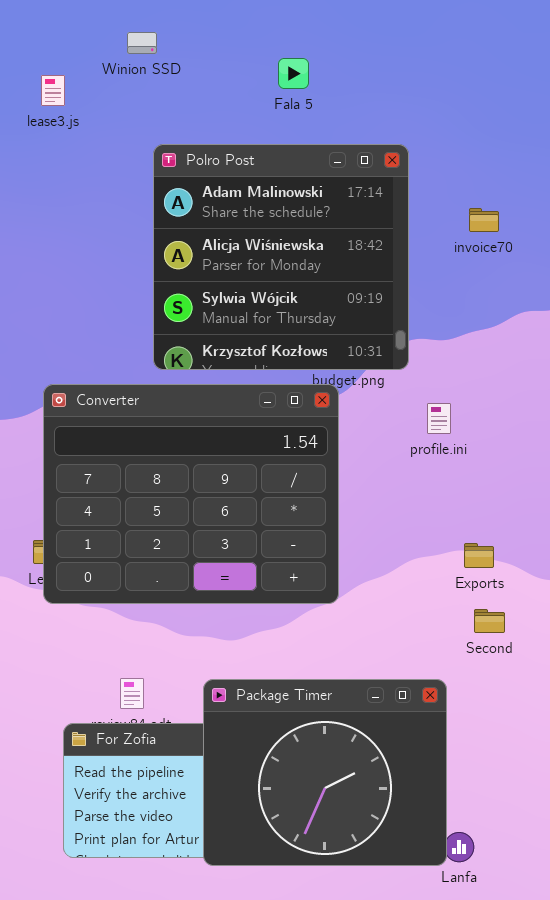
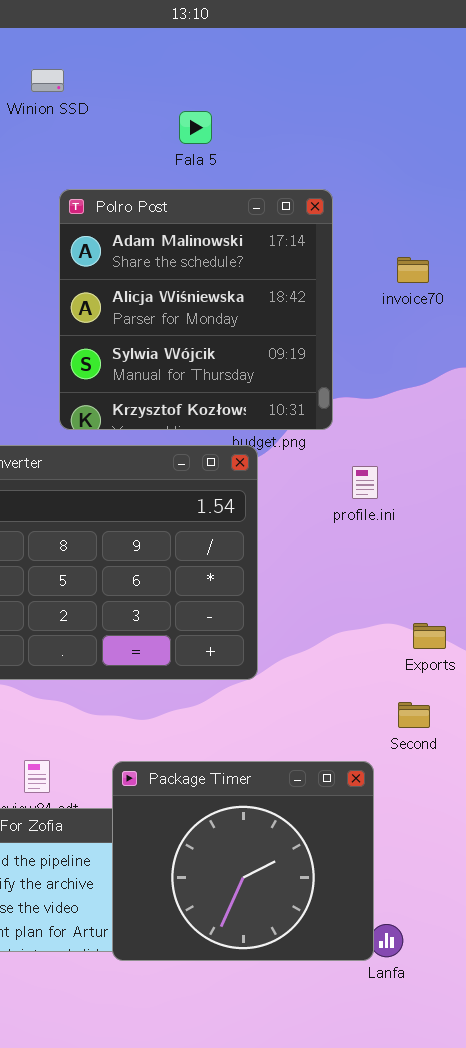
Fala 5: [278,58,309,89] -> [179,111,212,144], moved
Exports: [464,543,494,568] -> [413,623,446,649], moved
Second: [474,609,505,633] -> [398,702,430,728], moved

